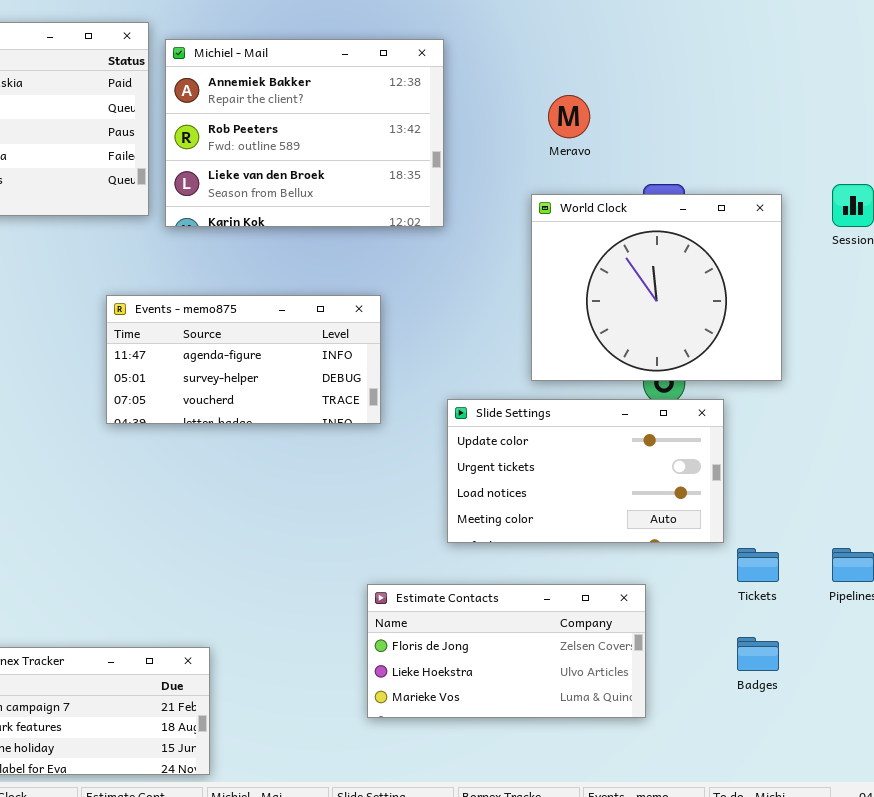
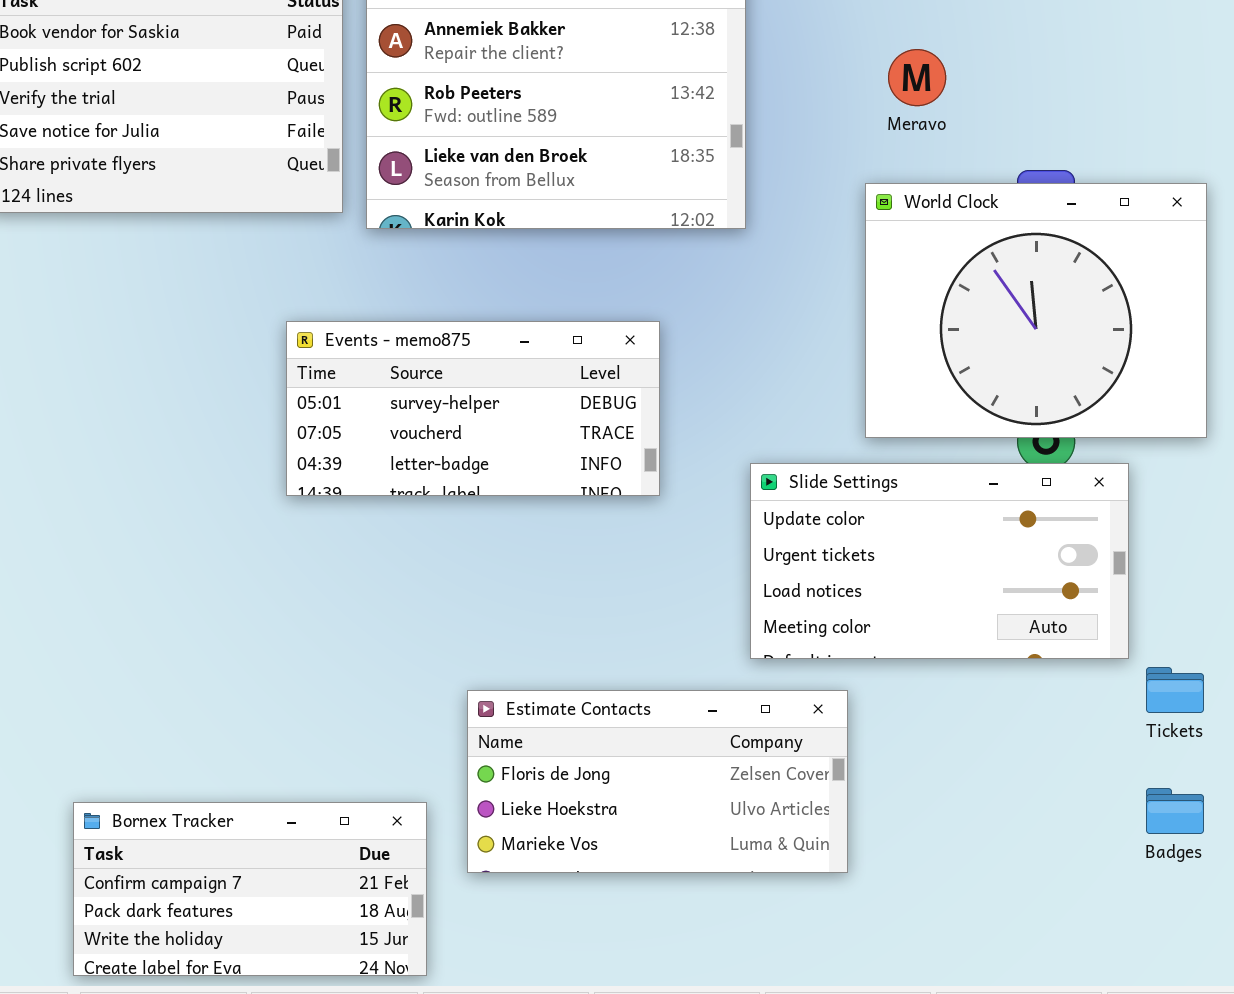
Events - memo875: [106,295,381,424] -> [286,321,660,496], scrolled down 1 row
Estimate Contacts: [367,584,646,718] -> [467,690,848,873], moved

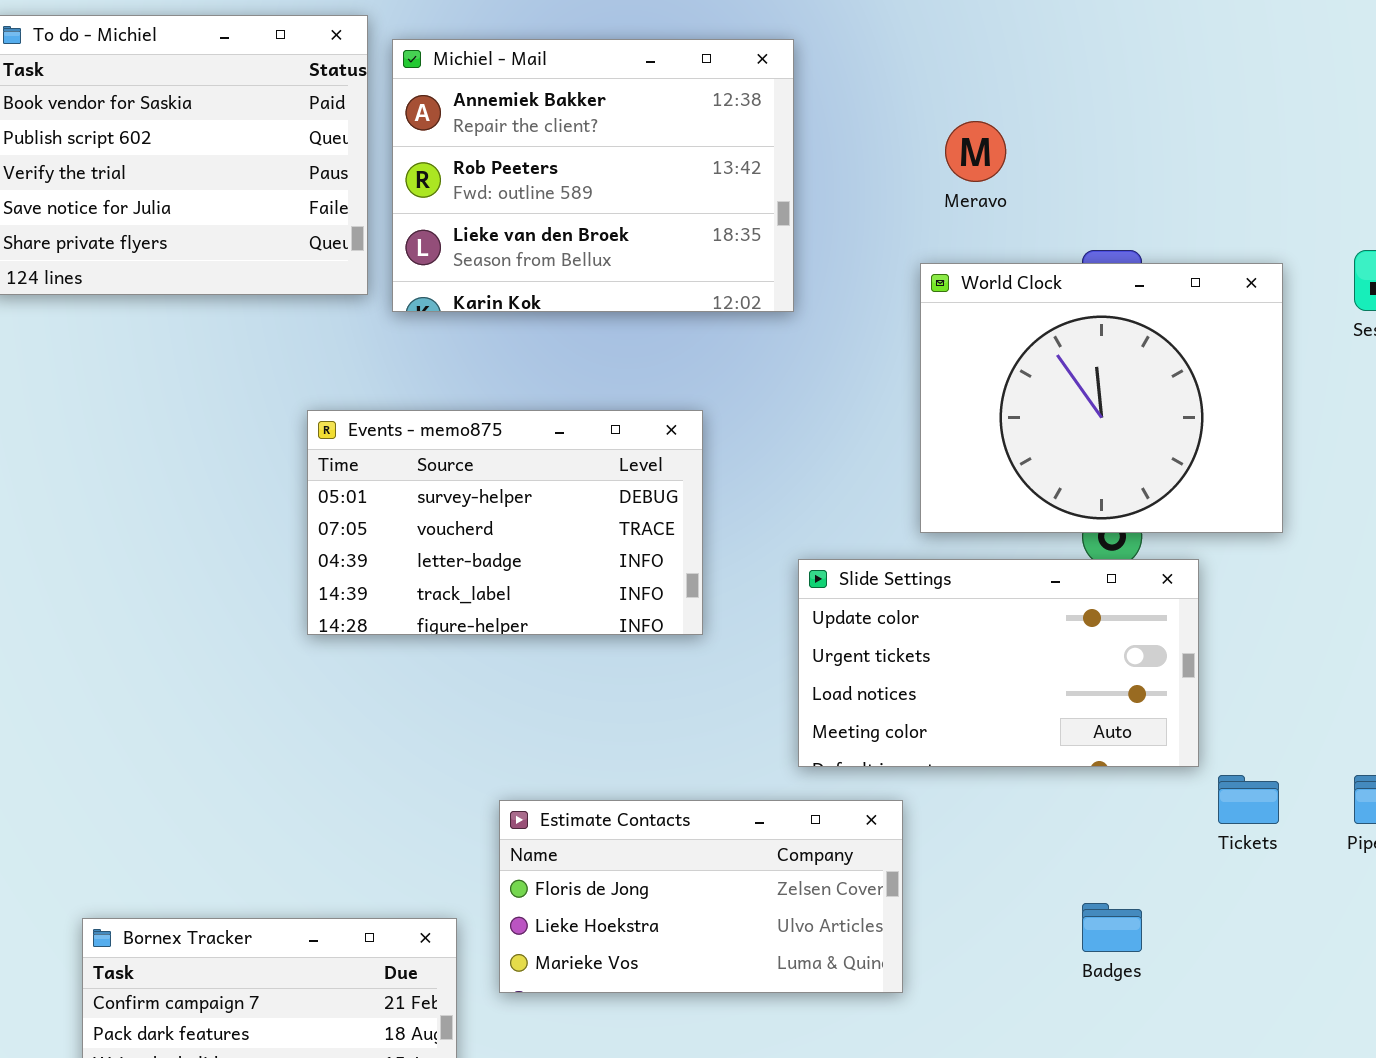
Events - memo875: [286,321,660,496] -> [307,410,703,635], resized
Badges: [1146,788,1204,834] -> [1082,903,1142,952], moved

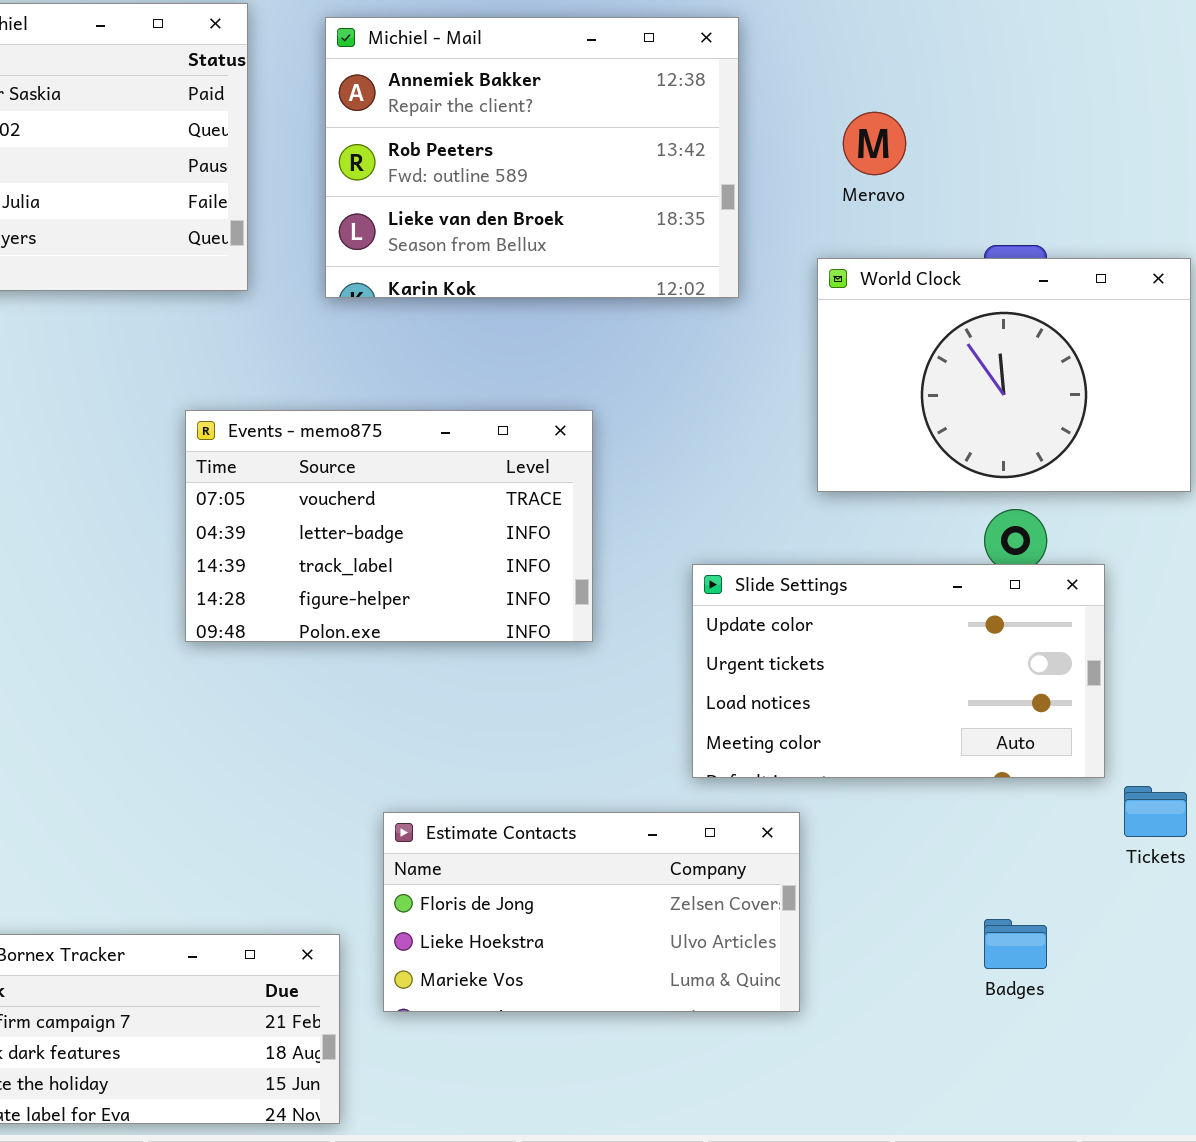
Michiel - Mail: [392,39,794,312] -> [325,17,739,298], moved
World Clock: [920,263,1283,533] -> [817,258,1191,492], resized
Events - memo875: [307,410,703,635] -> [185,410,593,642], scrolled down 1 row

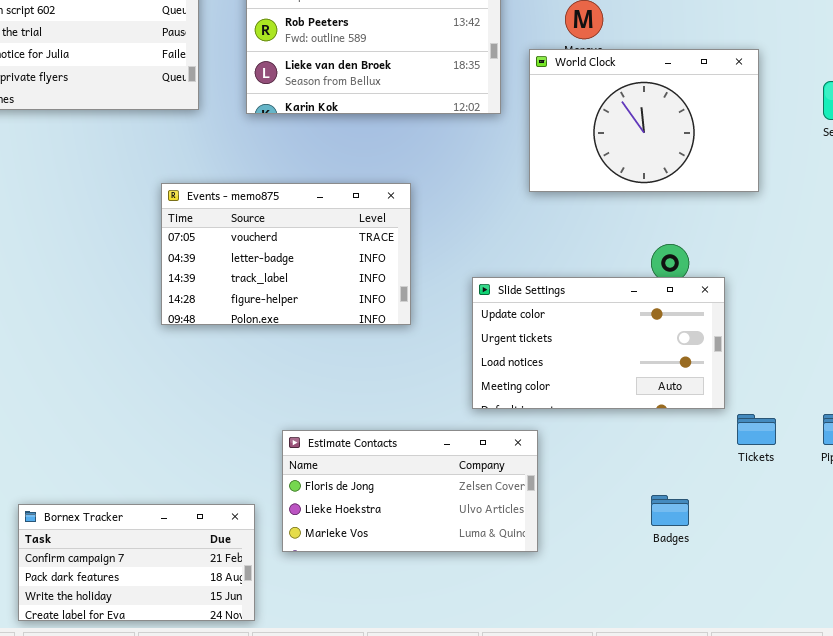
World Clock: [817,258,1191,492] -> [529,49,759,192], moved

